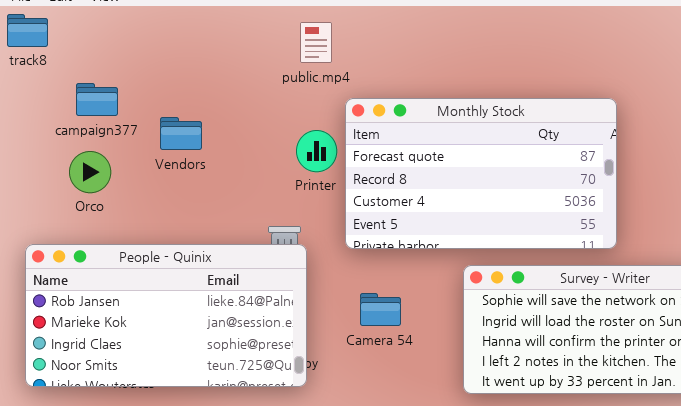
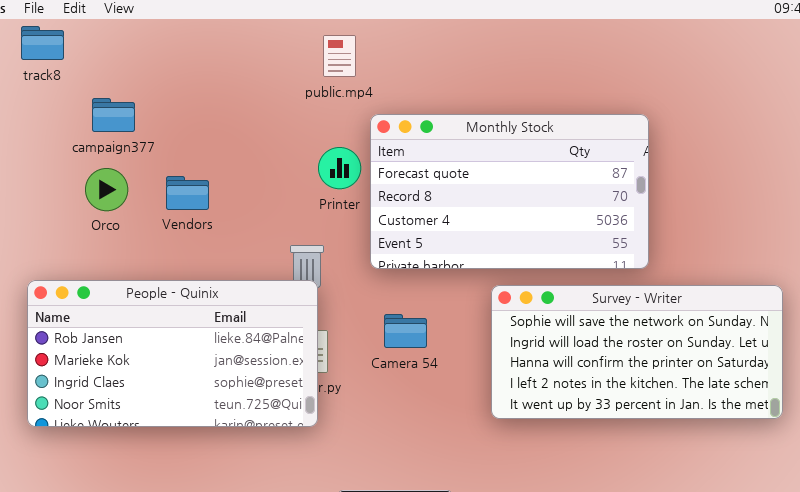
Vendors: [160,117,202,150] -> [166,176,209,210], moved
People - Quinix: [25,244,307,387] -> [27,280,318,427], moved

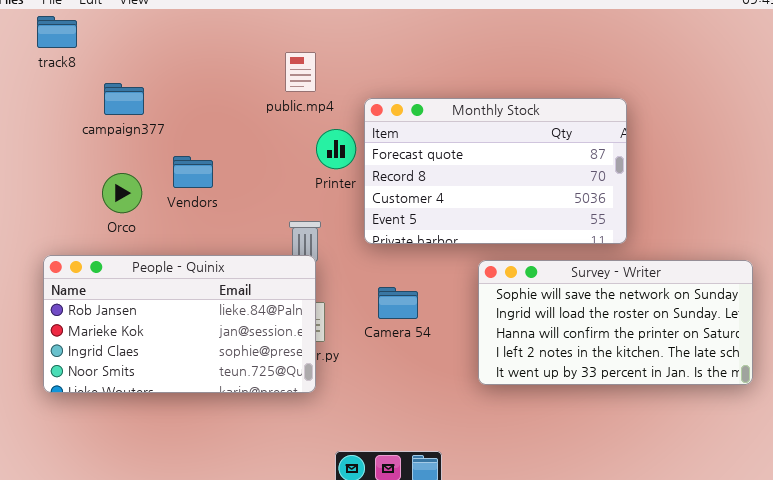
public.mp4: [323,35,356,77] -> [285,52,316,92], moved
Orco: [85,168,128,211] -> [102,173,142,213], moved

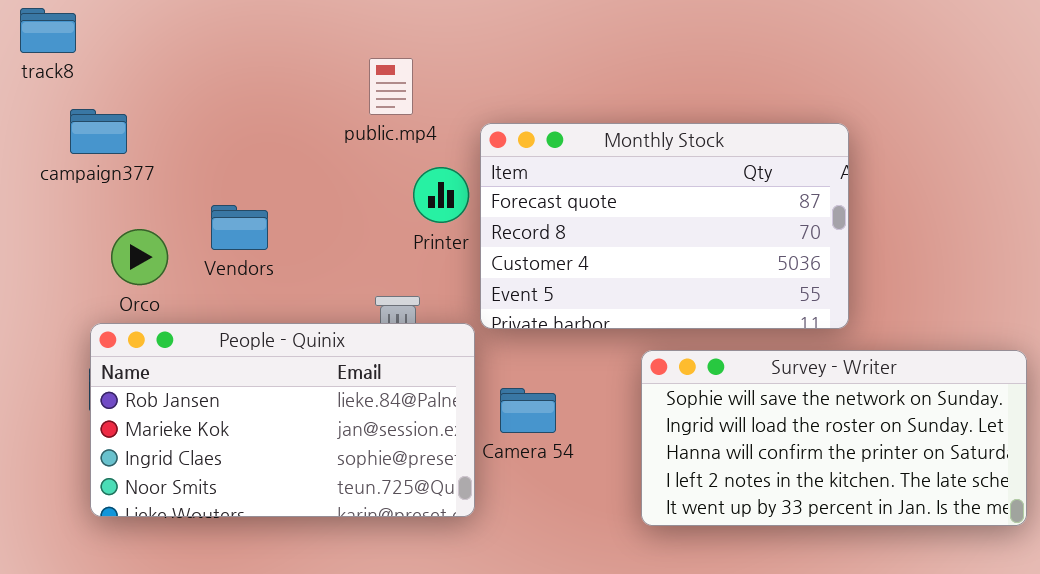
campaign377: [104,83,144,115] -> [70,109,127,154], moved
People - Quinix: [43,255,316,393] -> [90,323,475,517], moved

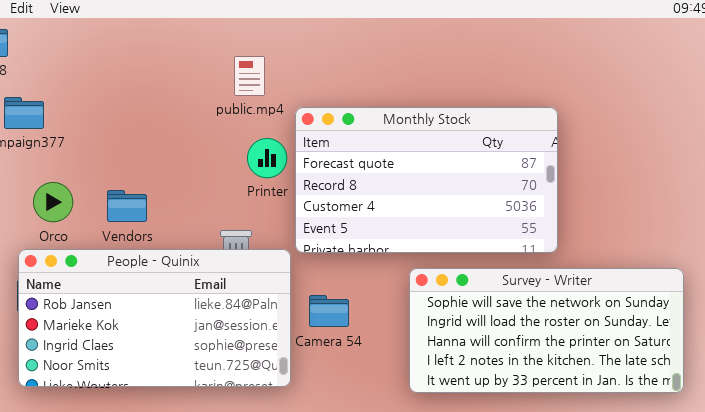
public.mp4: [369,58,413,115] -> [234,56,265,96], moved
Vendors: [211,205,268,250] -> [107,190,147,222], moved

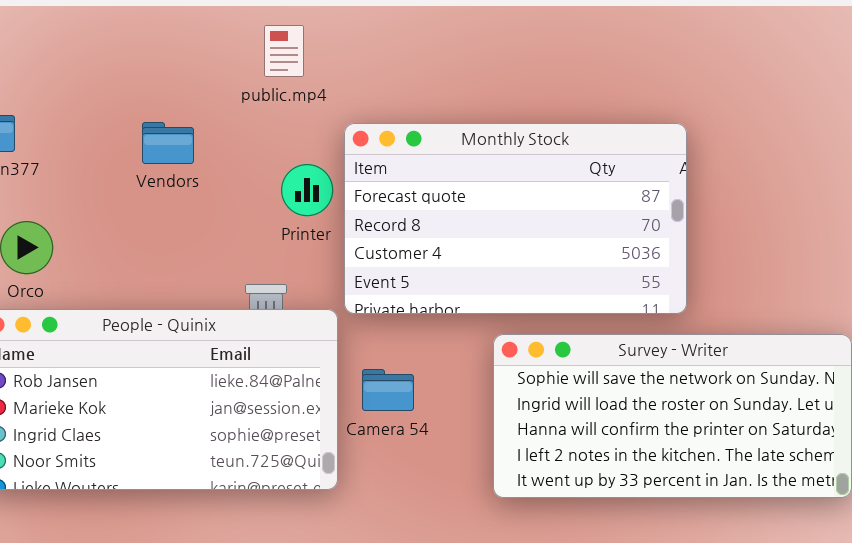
public.mp4: [234,56,265,96] -> [264,25,304,77], moved
Vendors: [107,190,147,222] -> [142,122,194,164], moved

